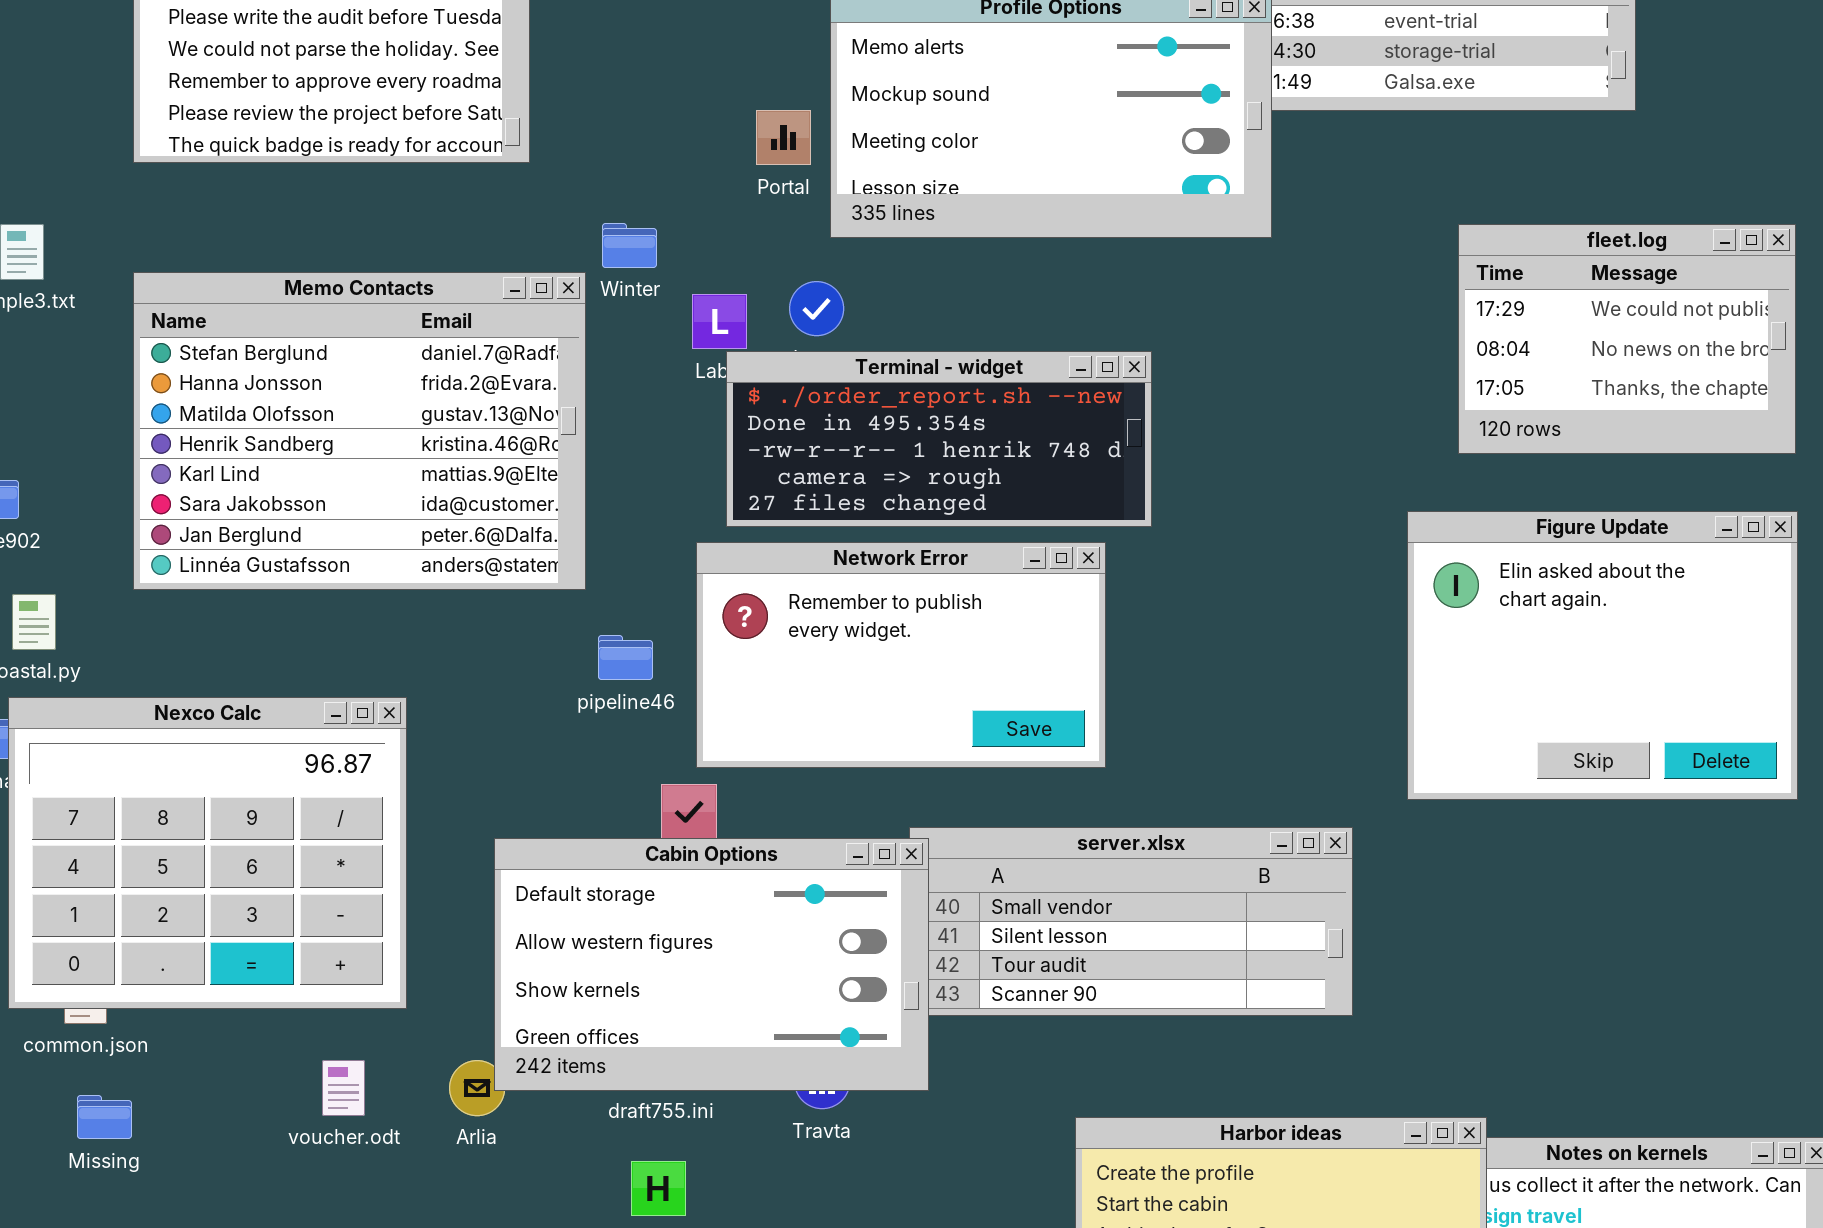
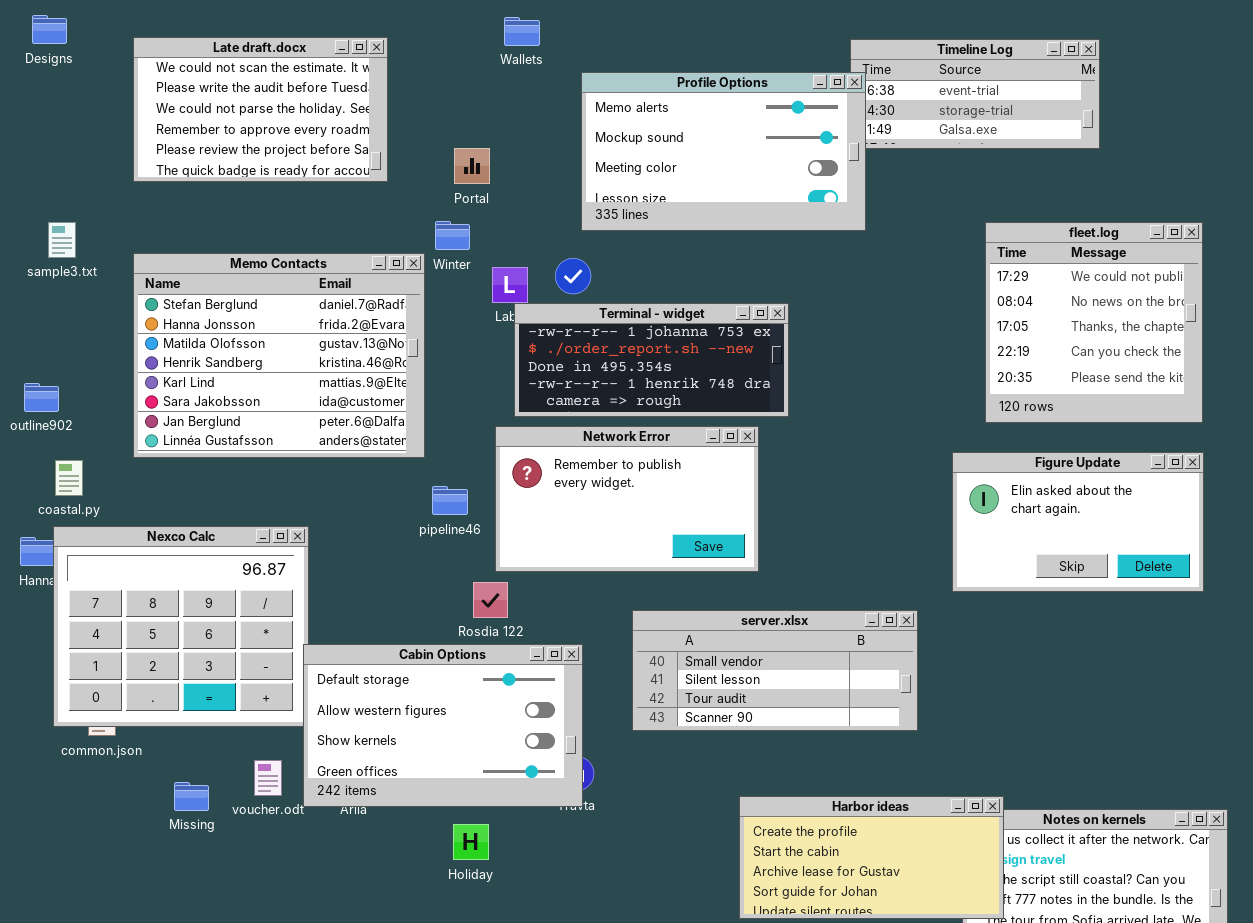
Portal: [756,110,811,165] -> [454,148,490,184], moved
fleet.log: [1458,224,1796,454] -> [985,222,1203,423], resized
Terminal - widget: [726,351,1152,527] -> [514,303,789,417], scrolled up 1 row
Figure Update: [1407,511,1798,800] -> [952,452,1204,592], resized
Cabin Options: [494,838,929,1091] -> [303,644,583,807], moved
Missing: [77,1095,132,1139] -> [174,782,209,811], moved

